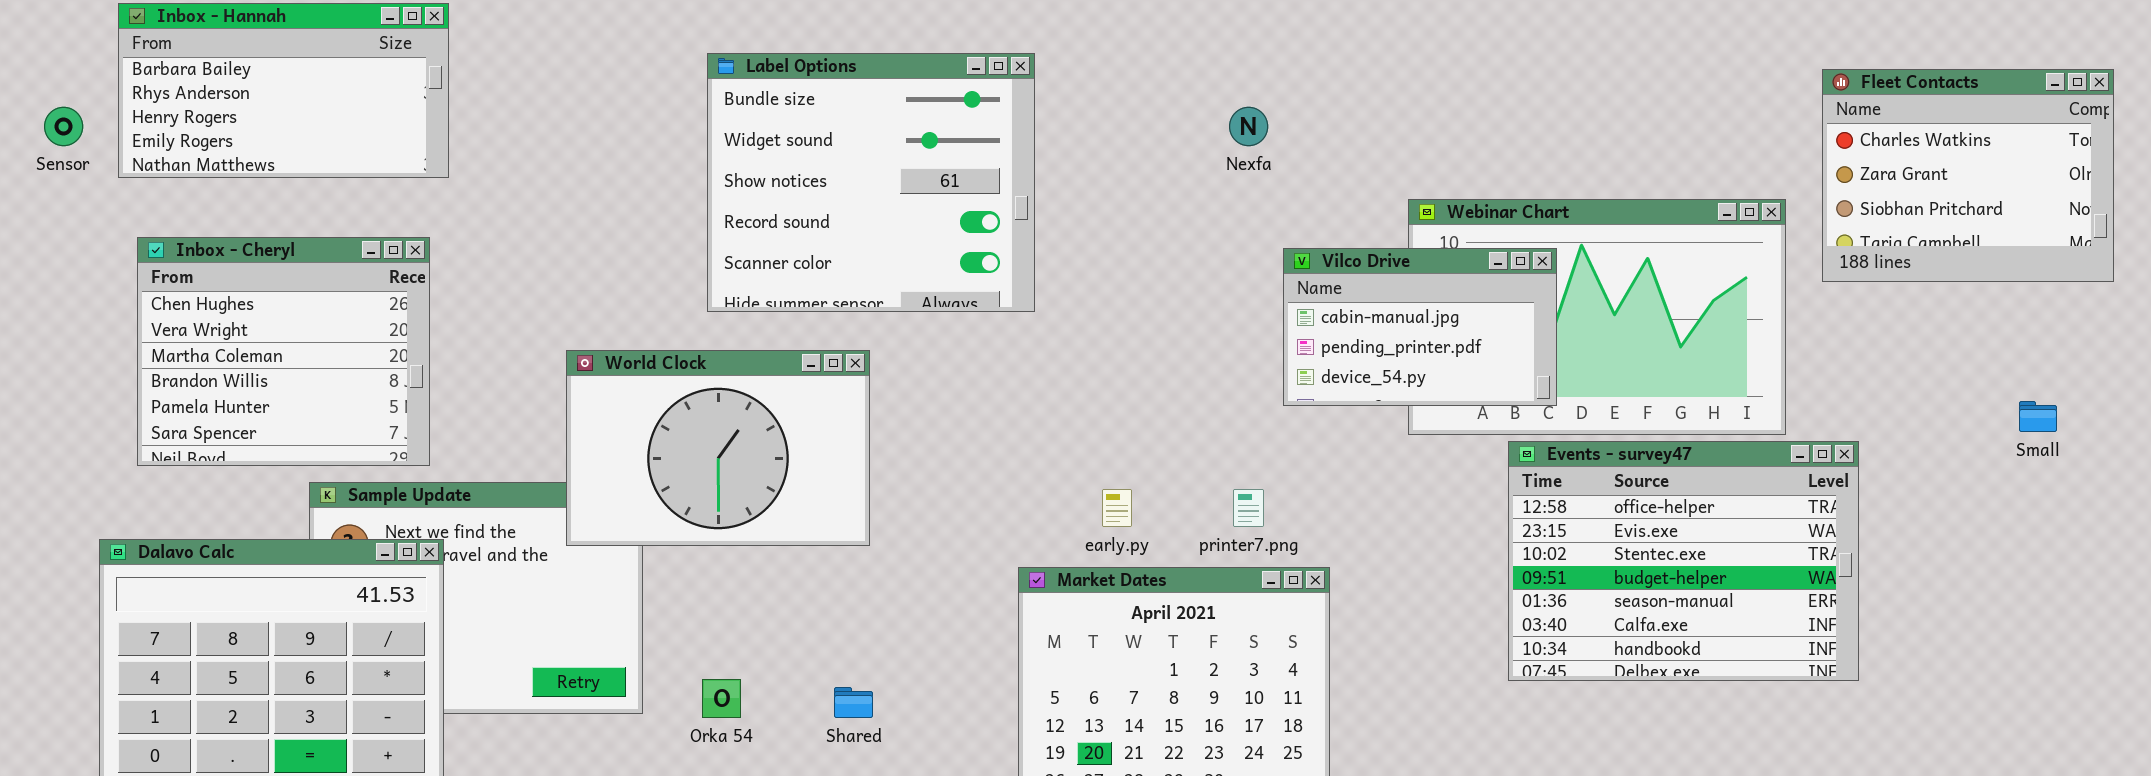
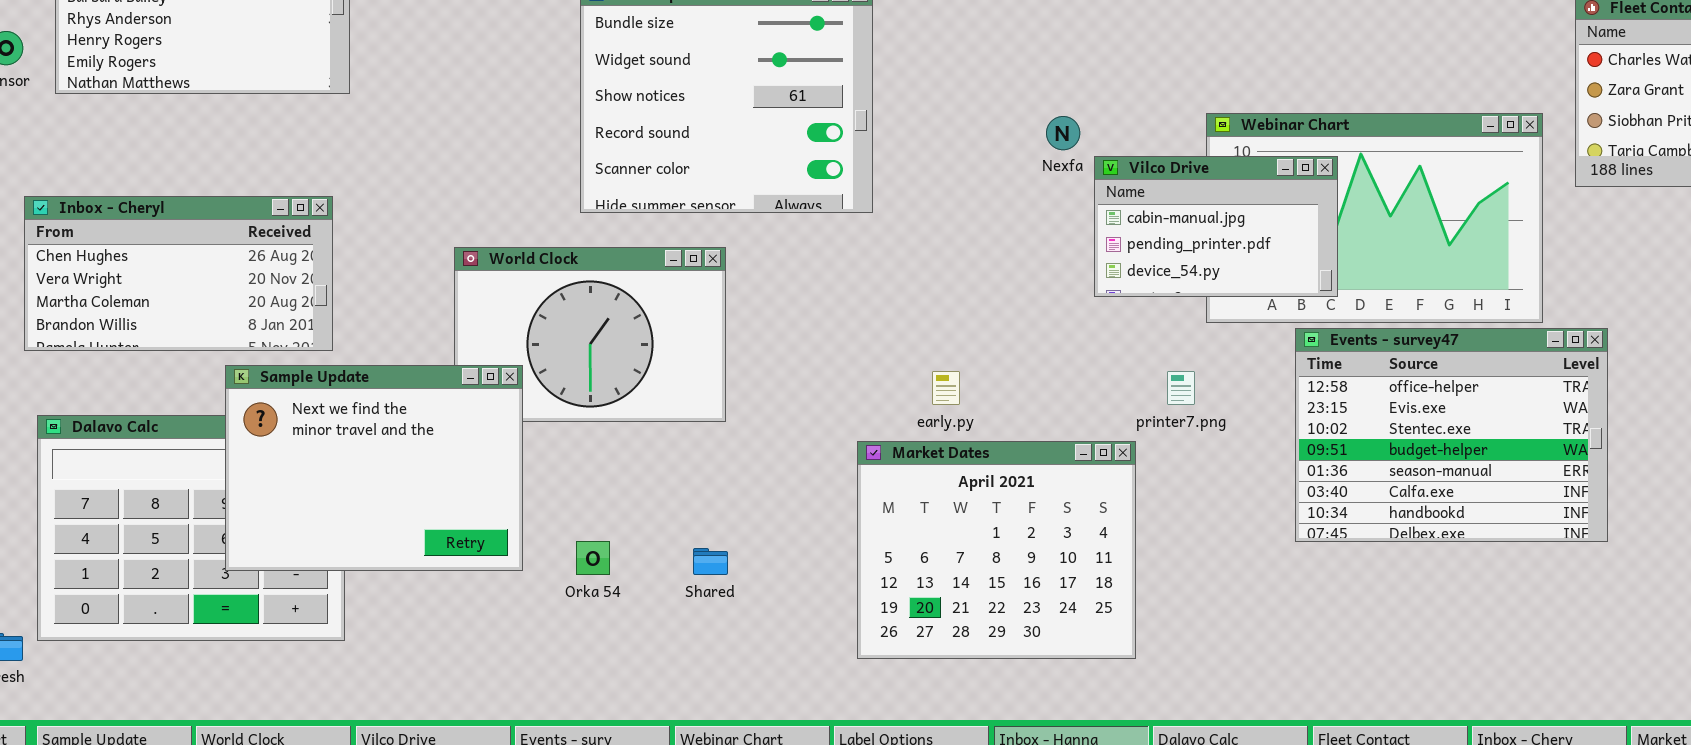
Nexfa: [1229,107,1268,146] -> [1046,116,1080,150], moved
Inbox - Cheryl: [137,237,430,466] -> [24,196,333,351], resized
Sample Update: [309,482,643,714] -> [225,365,523,571], raised
printer7.png: [1233,489,1264,527] -> [1167,371,1195,405], moved

